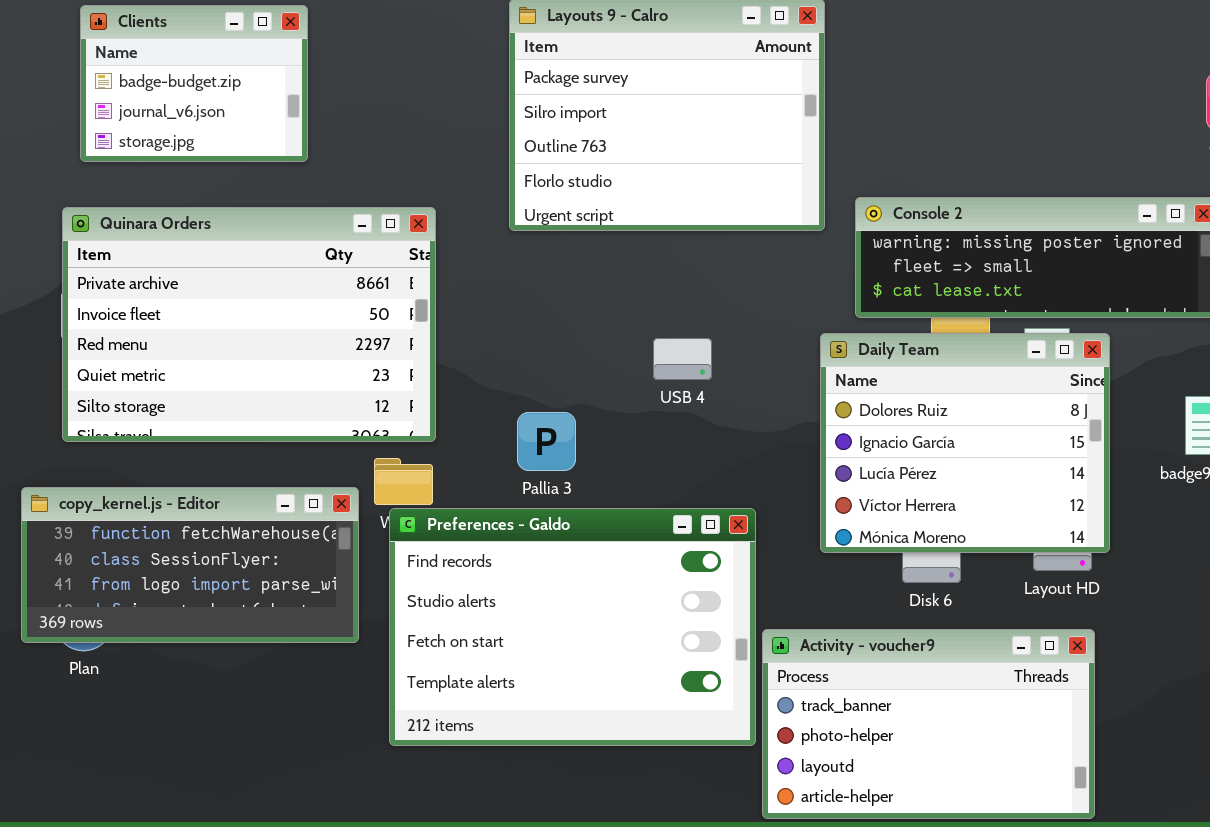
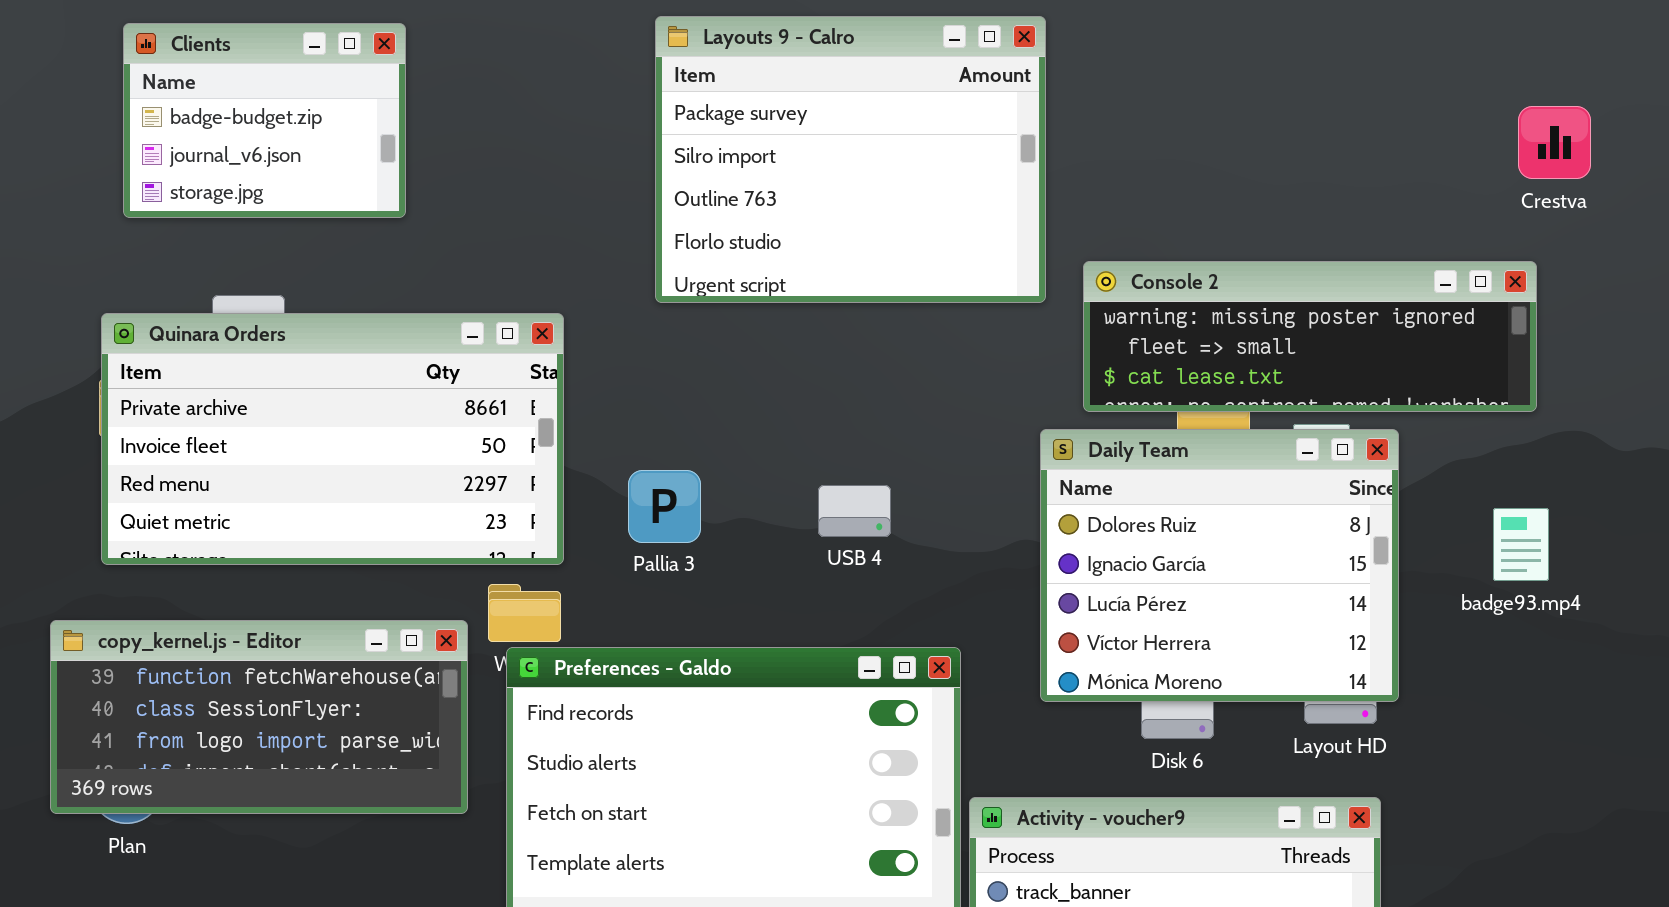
Quinara Orders: [62,207,436,442] -> [101,313,564,565], resized
USB 4: [653,338,712,380] -> [818,485,891,537], moved
Pallia 3: [517,412,576,471] -> [628,470,701,543], moved

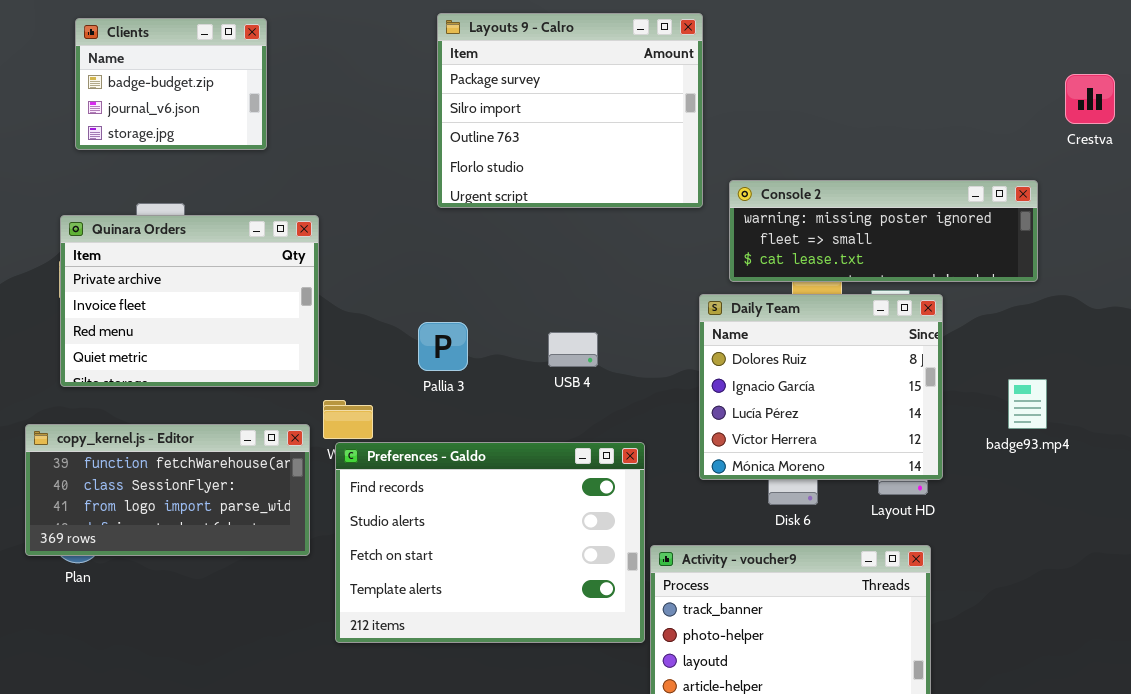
Crestva: [1518,106,1591,179] -> [1065,74,1115,124], moved
Quinara Orders: [101,313,564,565] -> [60,215,319,387], resized
badge93.mp4: [1493,508,1549,581] -> [1008,379,1047,429], moved

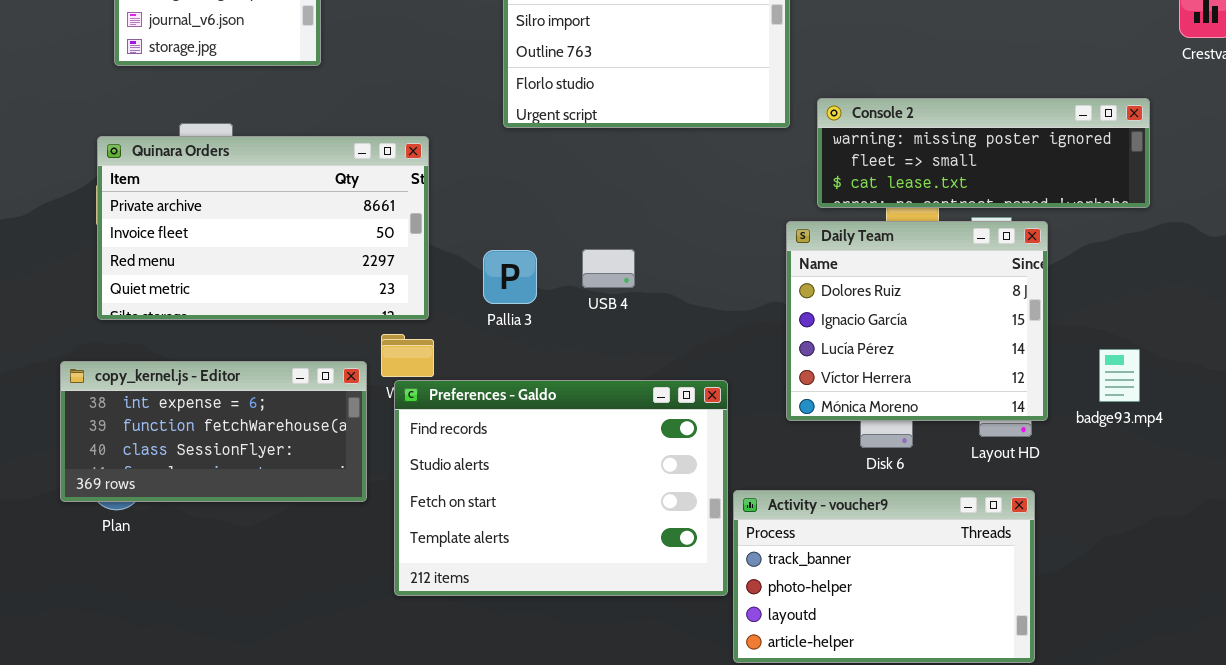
Quinara Orders: [60,215,319,387] -> [97,136,429,320], resized
USB 4: [548,332,598,367] -> [582,249,635,288], moved
badge93.mp4: [1008,379,1047,429] -> [1099,349,1140,402], moved
copy_kernel.js - Editor: [25,424,310,556] -> [60,361,367,502], scrolled up 1 row

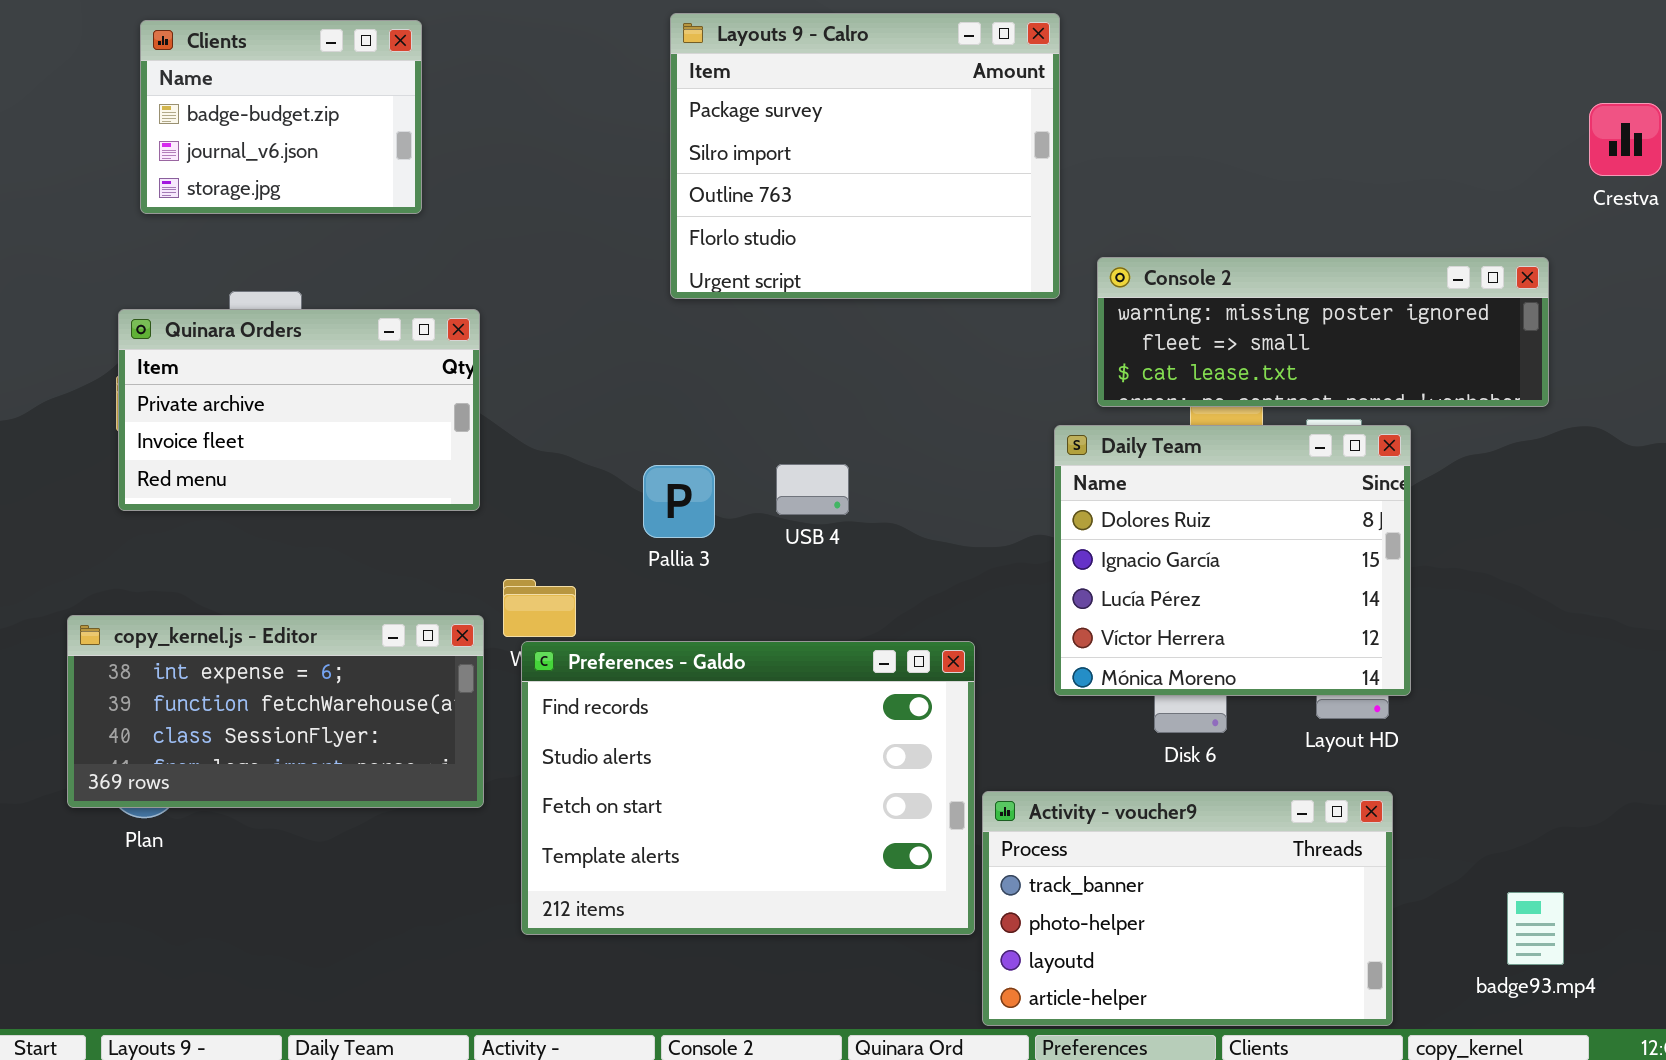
Quinara Orders: [97,136,429,320] -> [118,309,480,511], resized
badge93.mp4: [1099,349,1140,402] -> [1507,892,1564,965], moved

